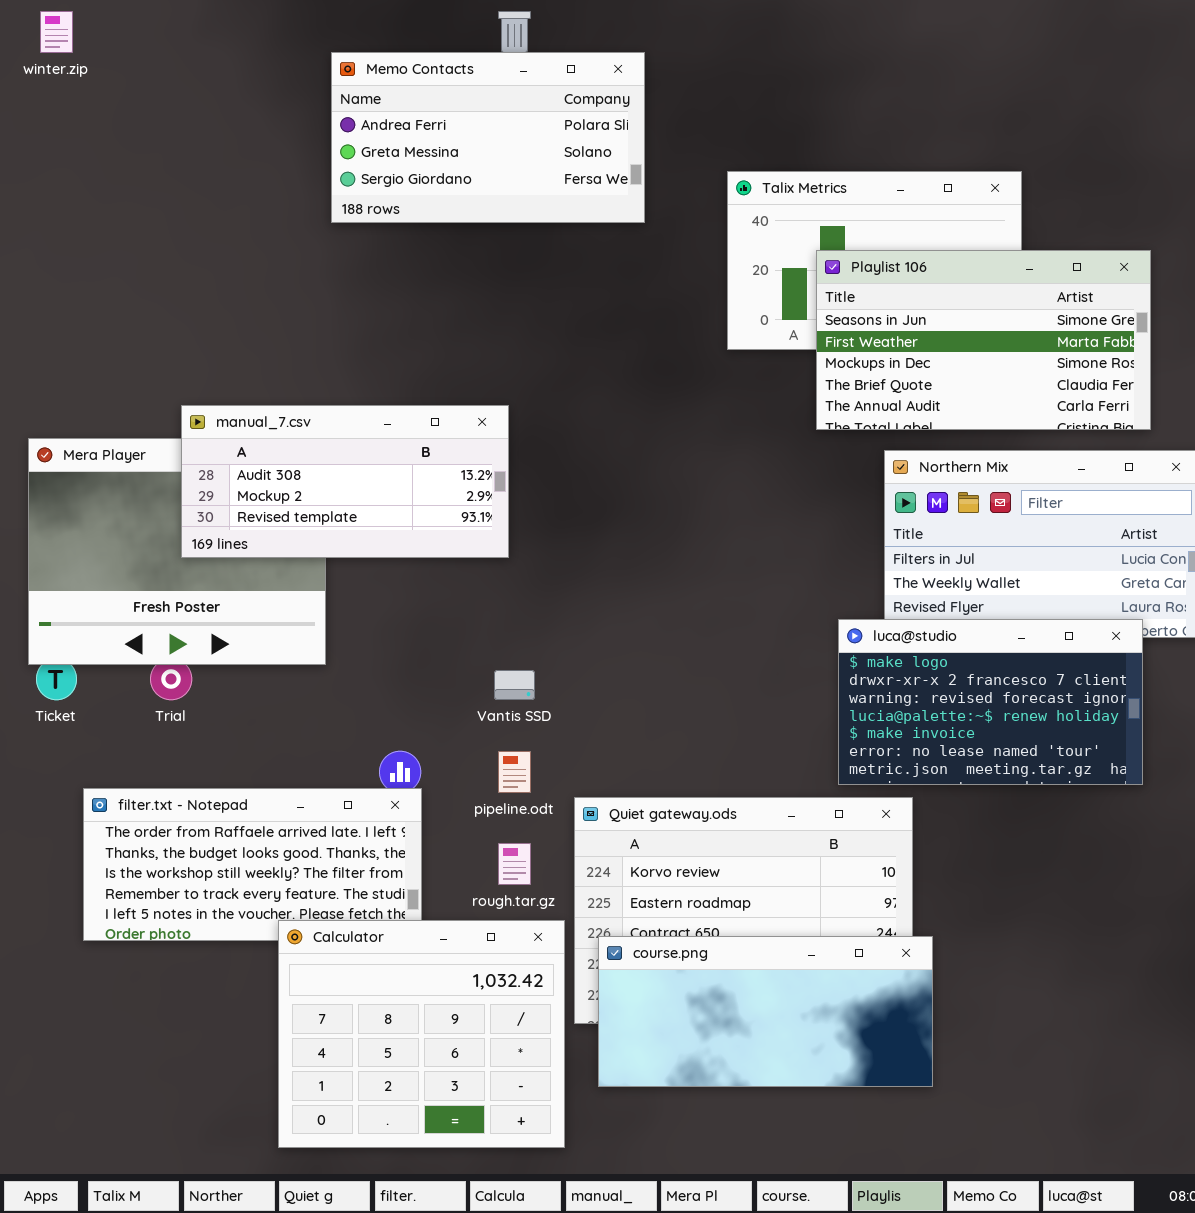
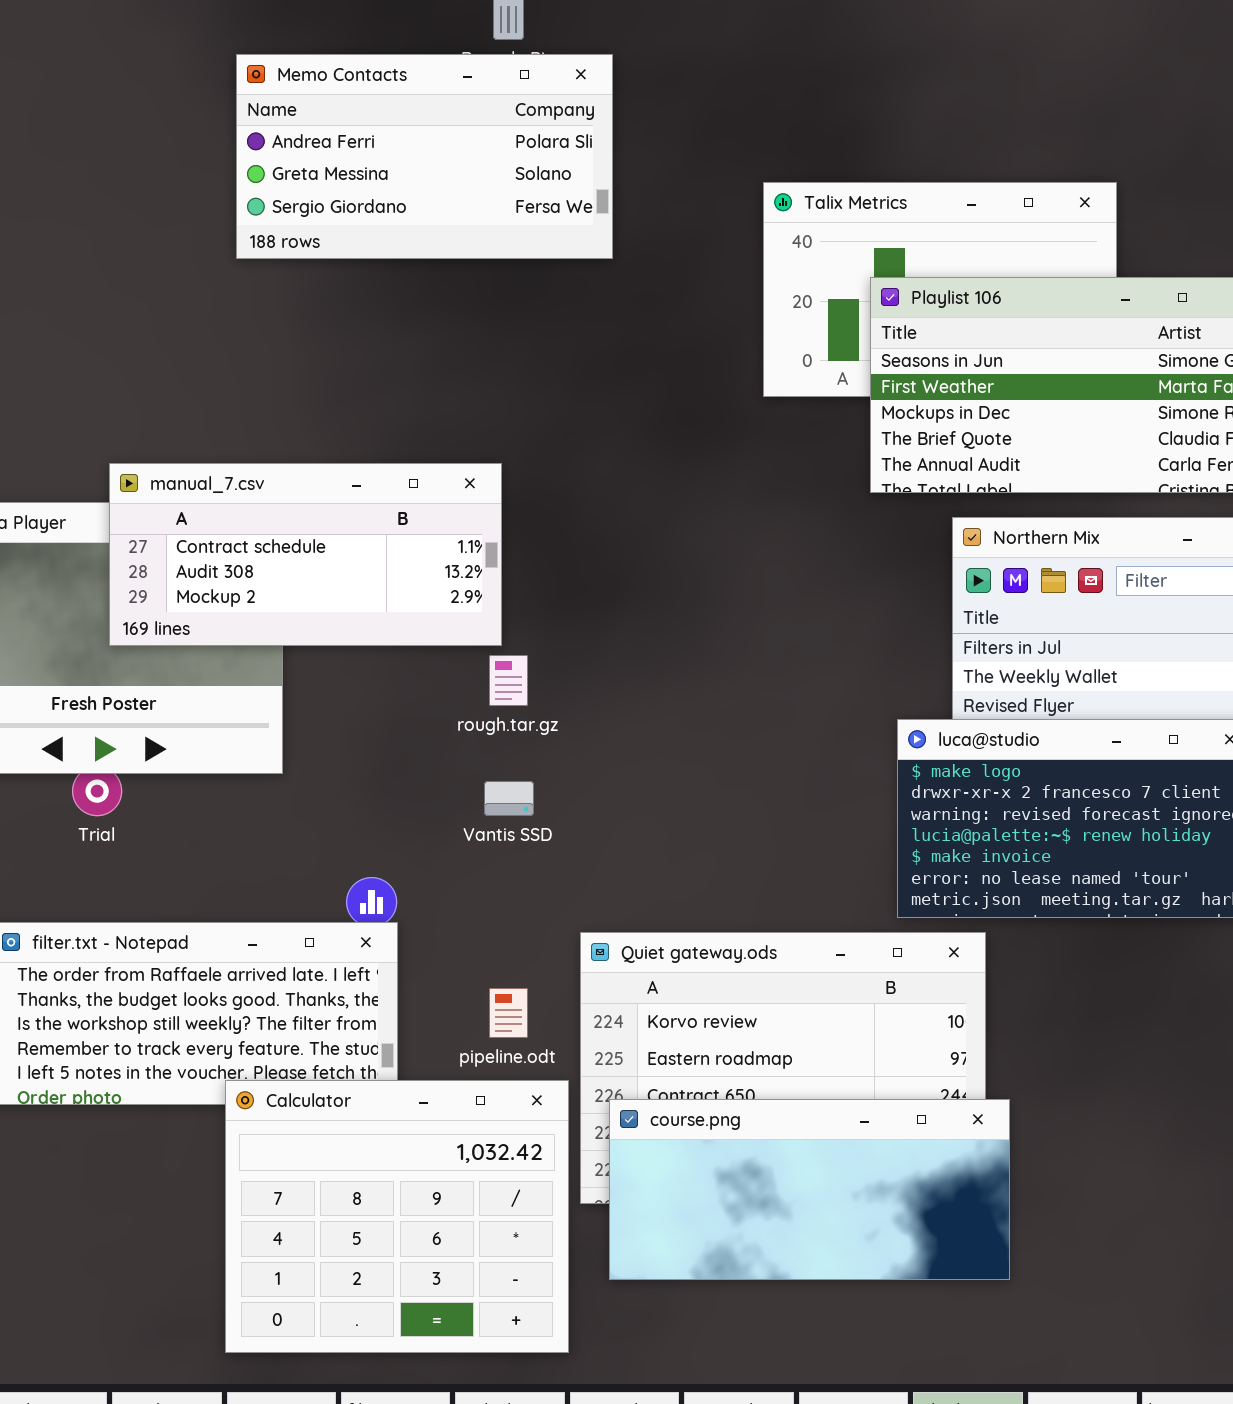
Memo Contacts: [331,52,645,223] -> [236,54,613,259], moved
manual_7.csv: [181,405,509,558] -> [109,463,502,646], scrolled up 1 row
pipeline.odt: [498,751,531,793] -> [489,988,528,1038], moved
rough.tar.gz: [498,843,531,885] -> [489,655,528,706], moved

